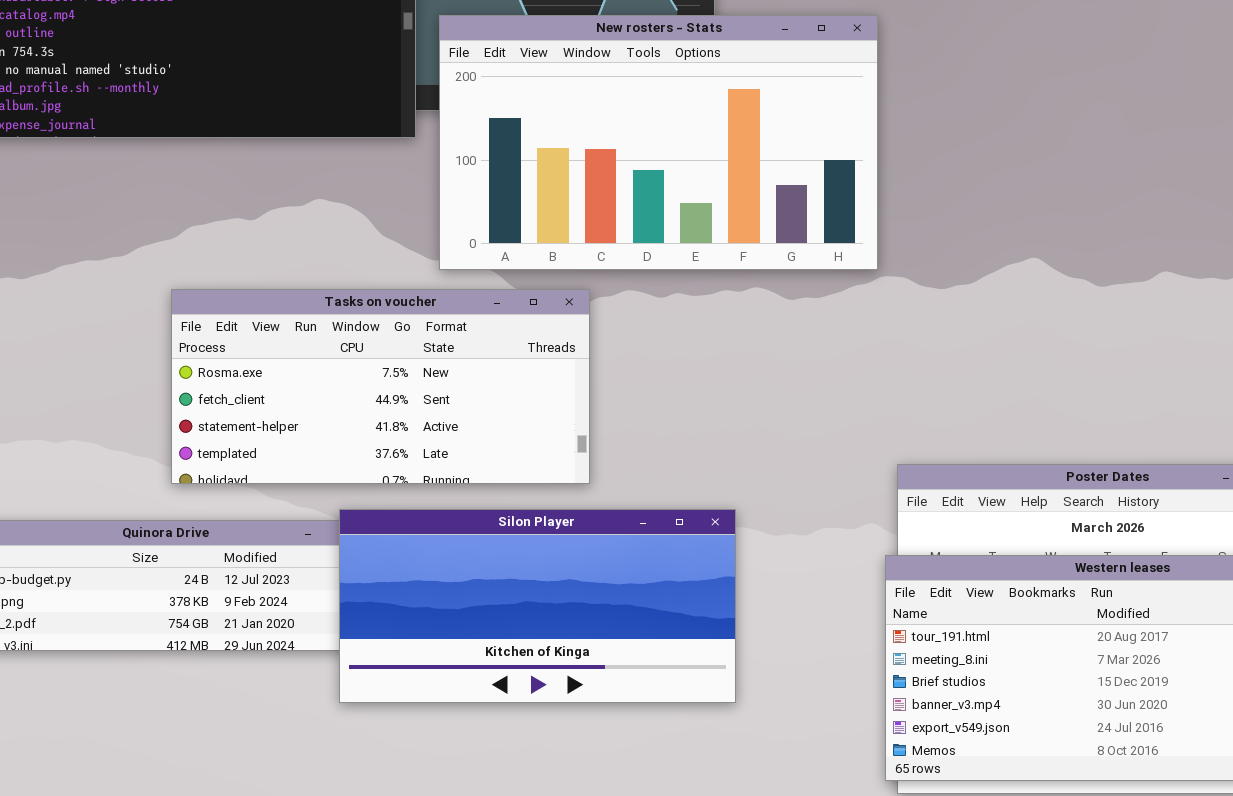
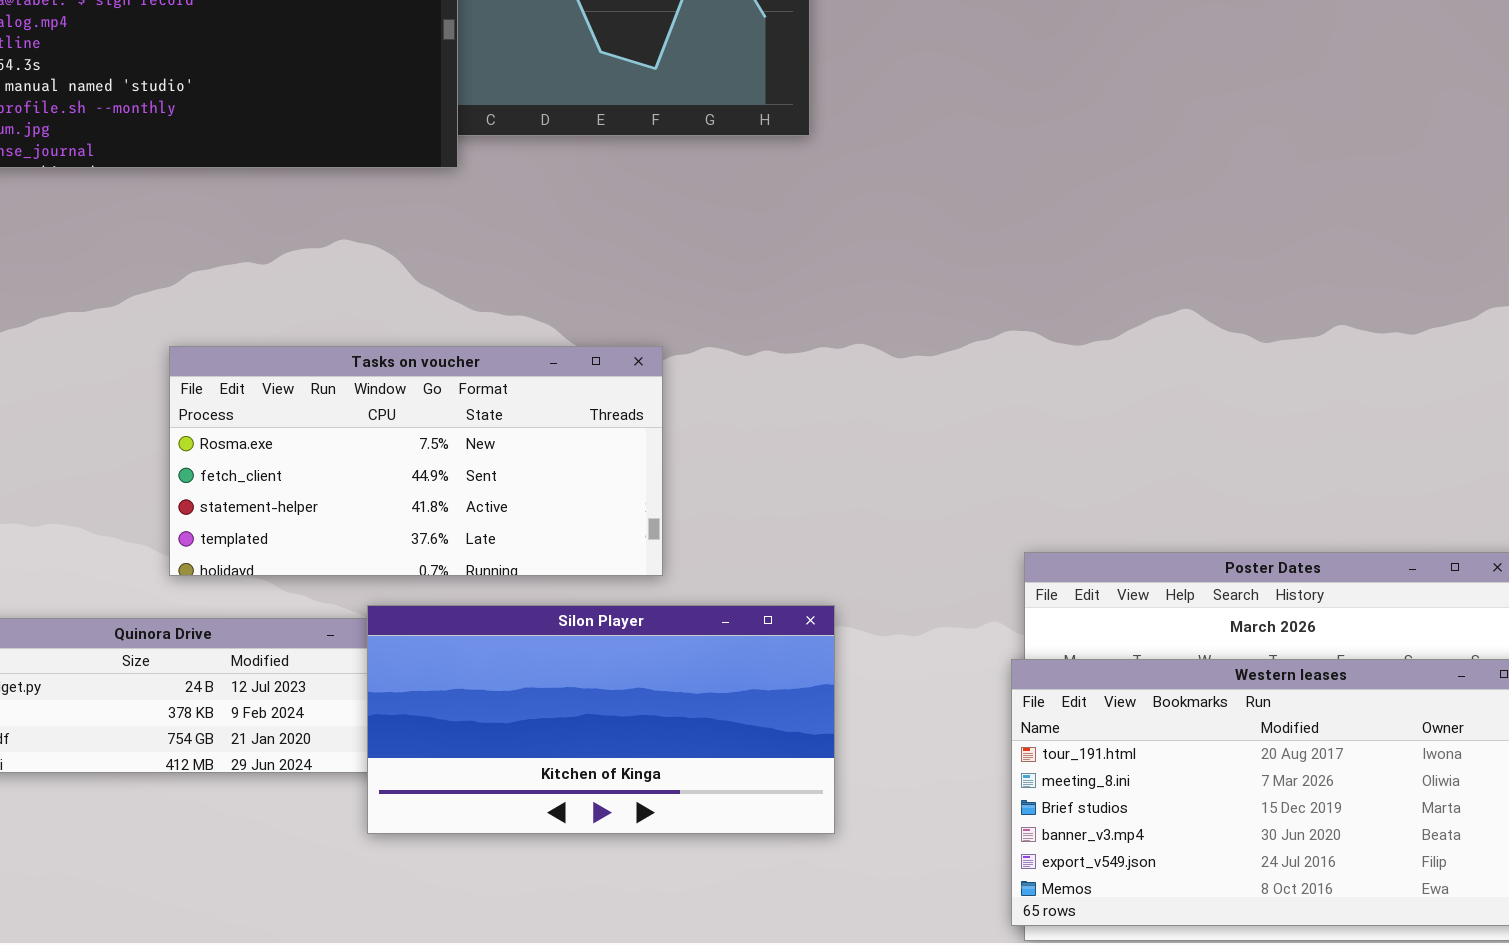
New rosters - Stats: [439,15,878,270] -> none, closed

